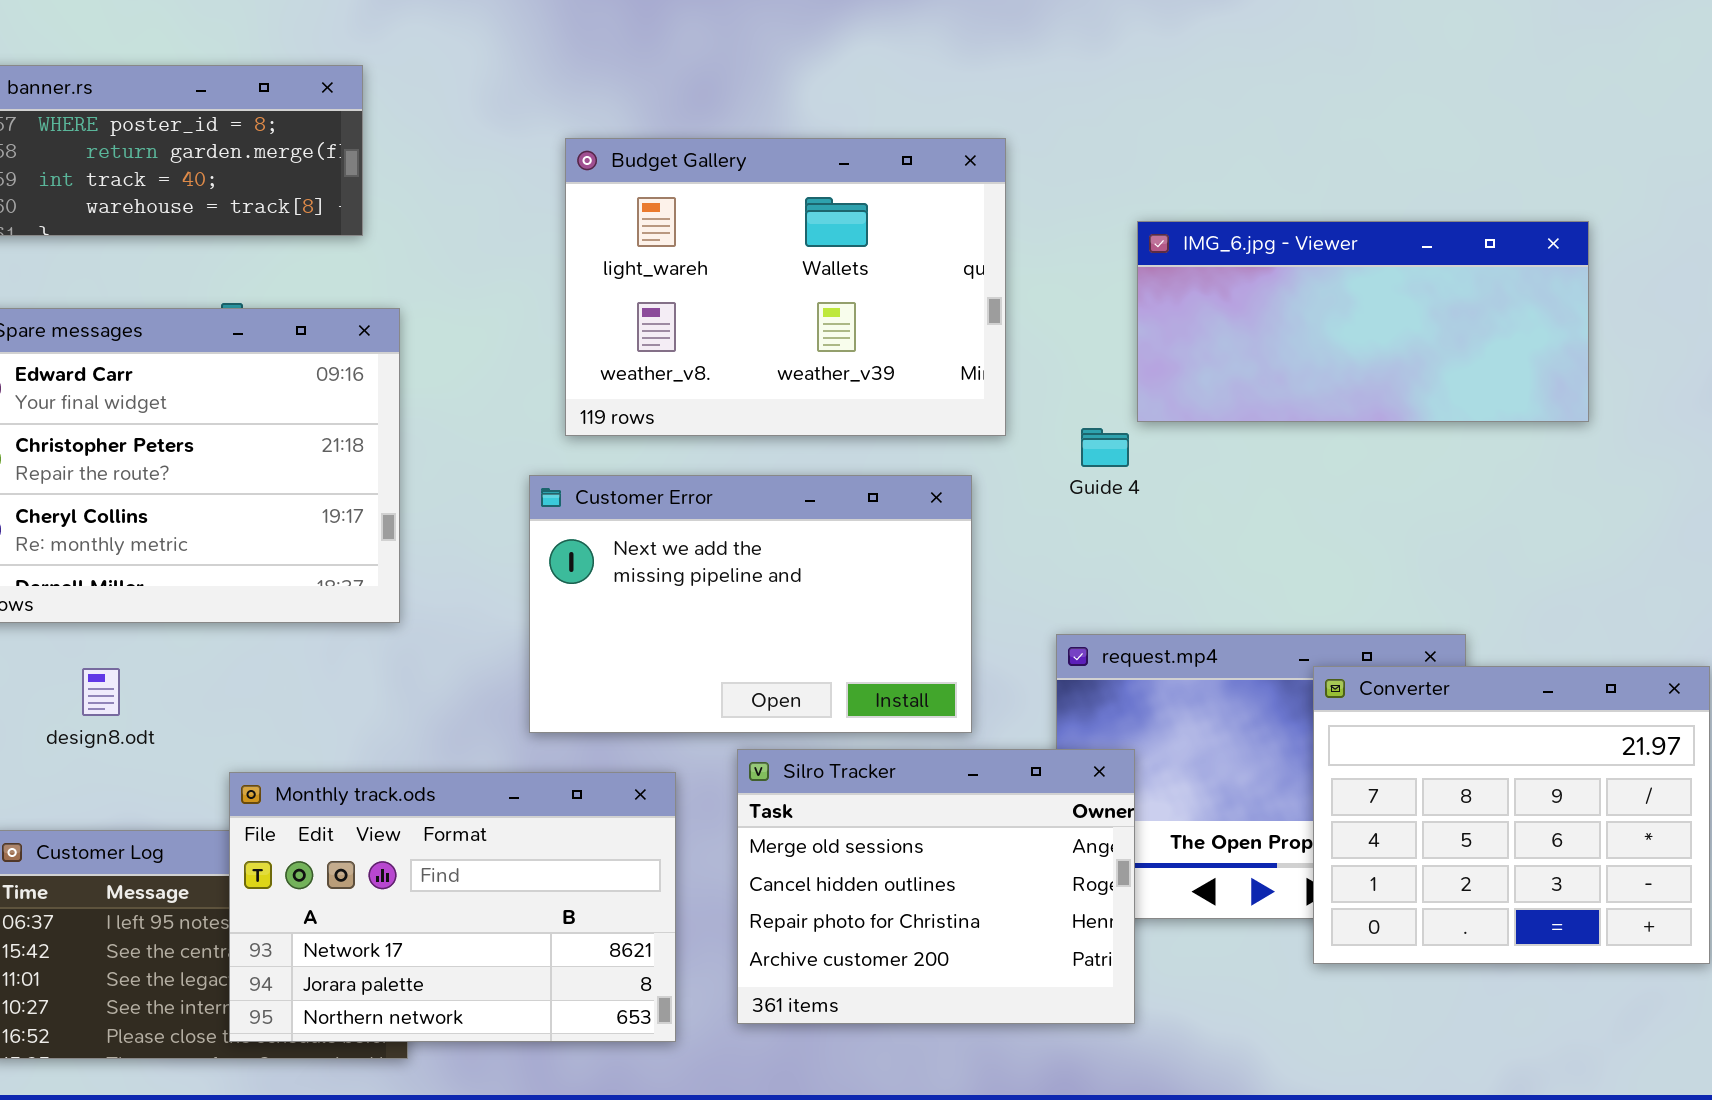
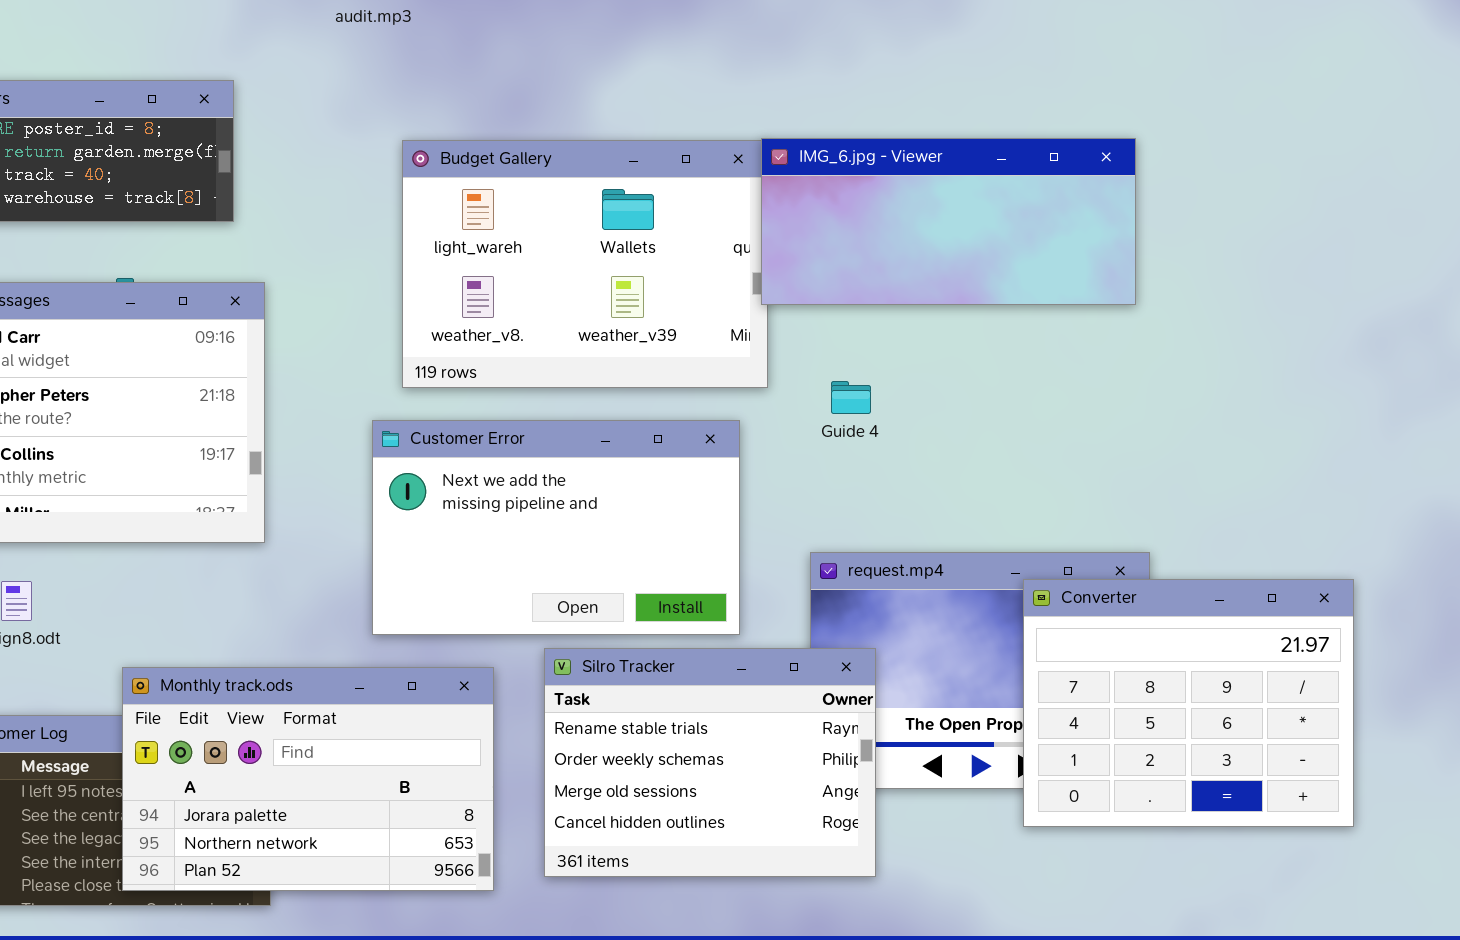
IMG_6.jpg - Viewer: [1137,221,1589,422] -> [761,138,1136,305], moved
Silro Tracker: [737,749,1135,1024] -> [544,648,876,877], scrolled up 2 rows
Monthly track.ods: [229,772,676,1042] -> [122,667,494,891], scrolled down 1 row

